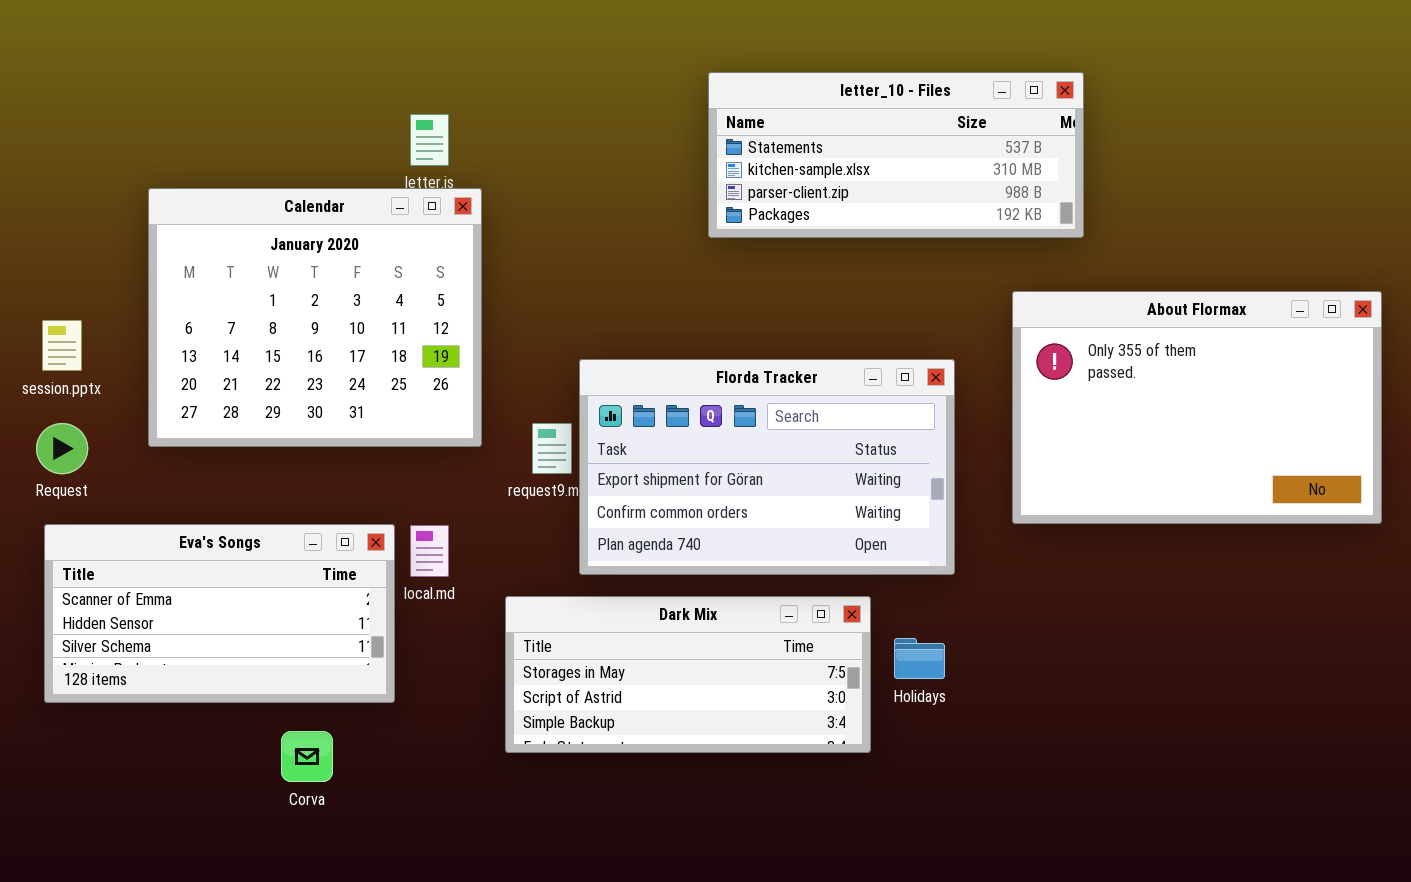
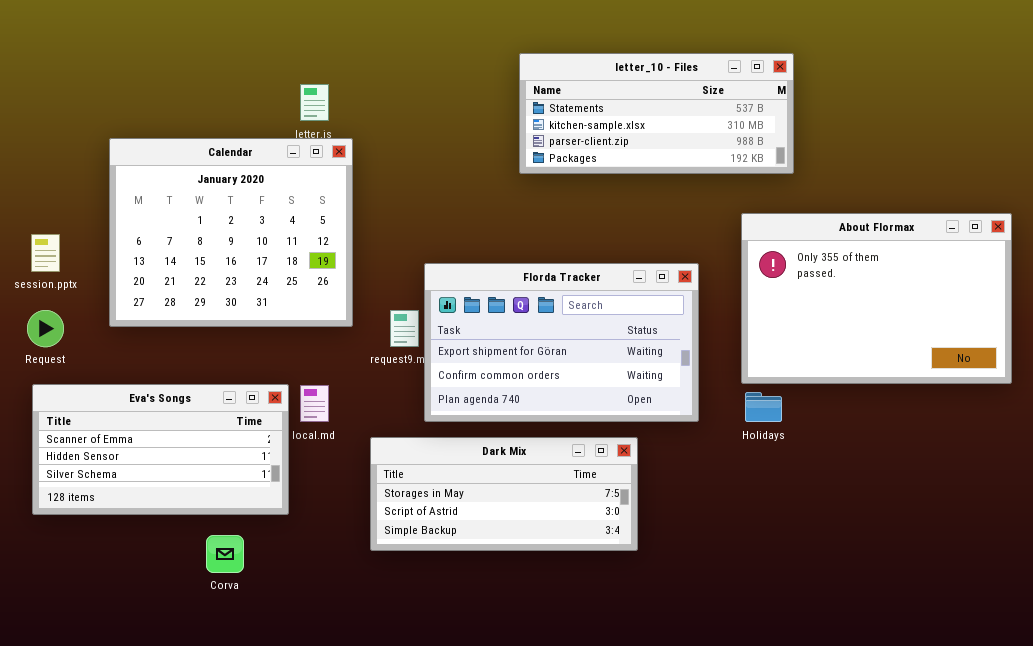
Holidays: [894,638,945,679] -> [745,392,782,422], moved

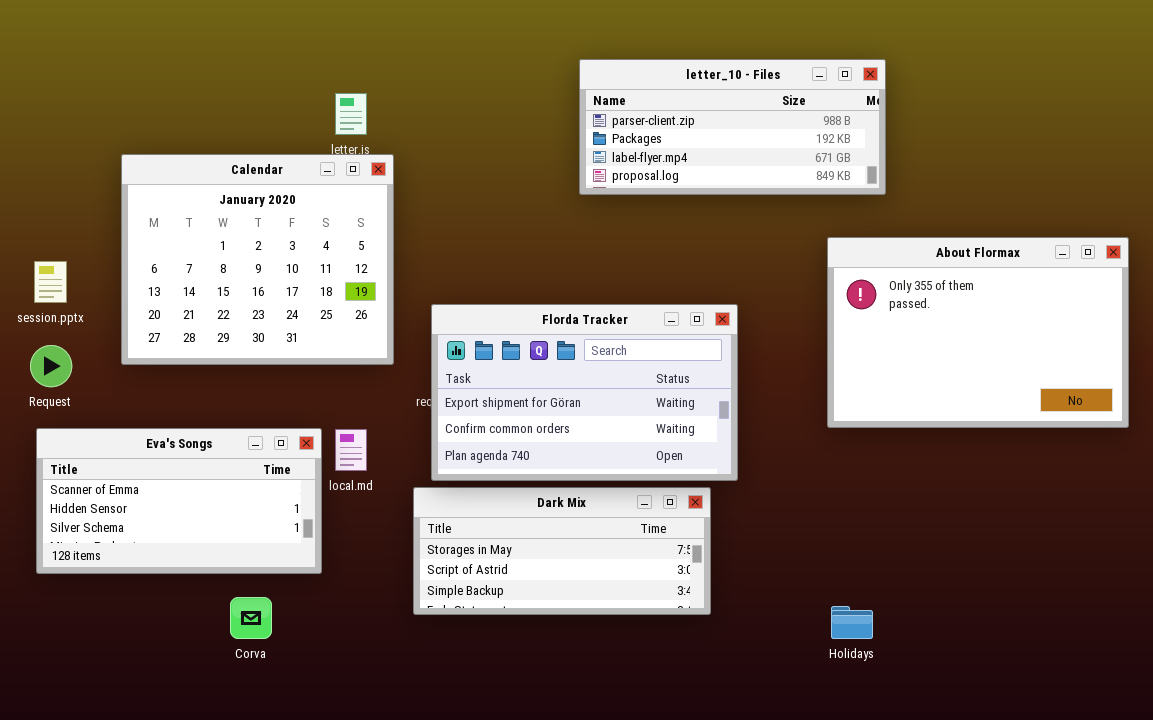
letter_10 - Files: [519,53,794,174] -> [579,59,886,195], scrolled down 2 rows
Florda Tracker: [424,263,699,422] -> [431,304,738,481], moved
Holidays: [745,392,782,422] -> [831,606,873,639], moved

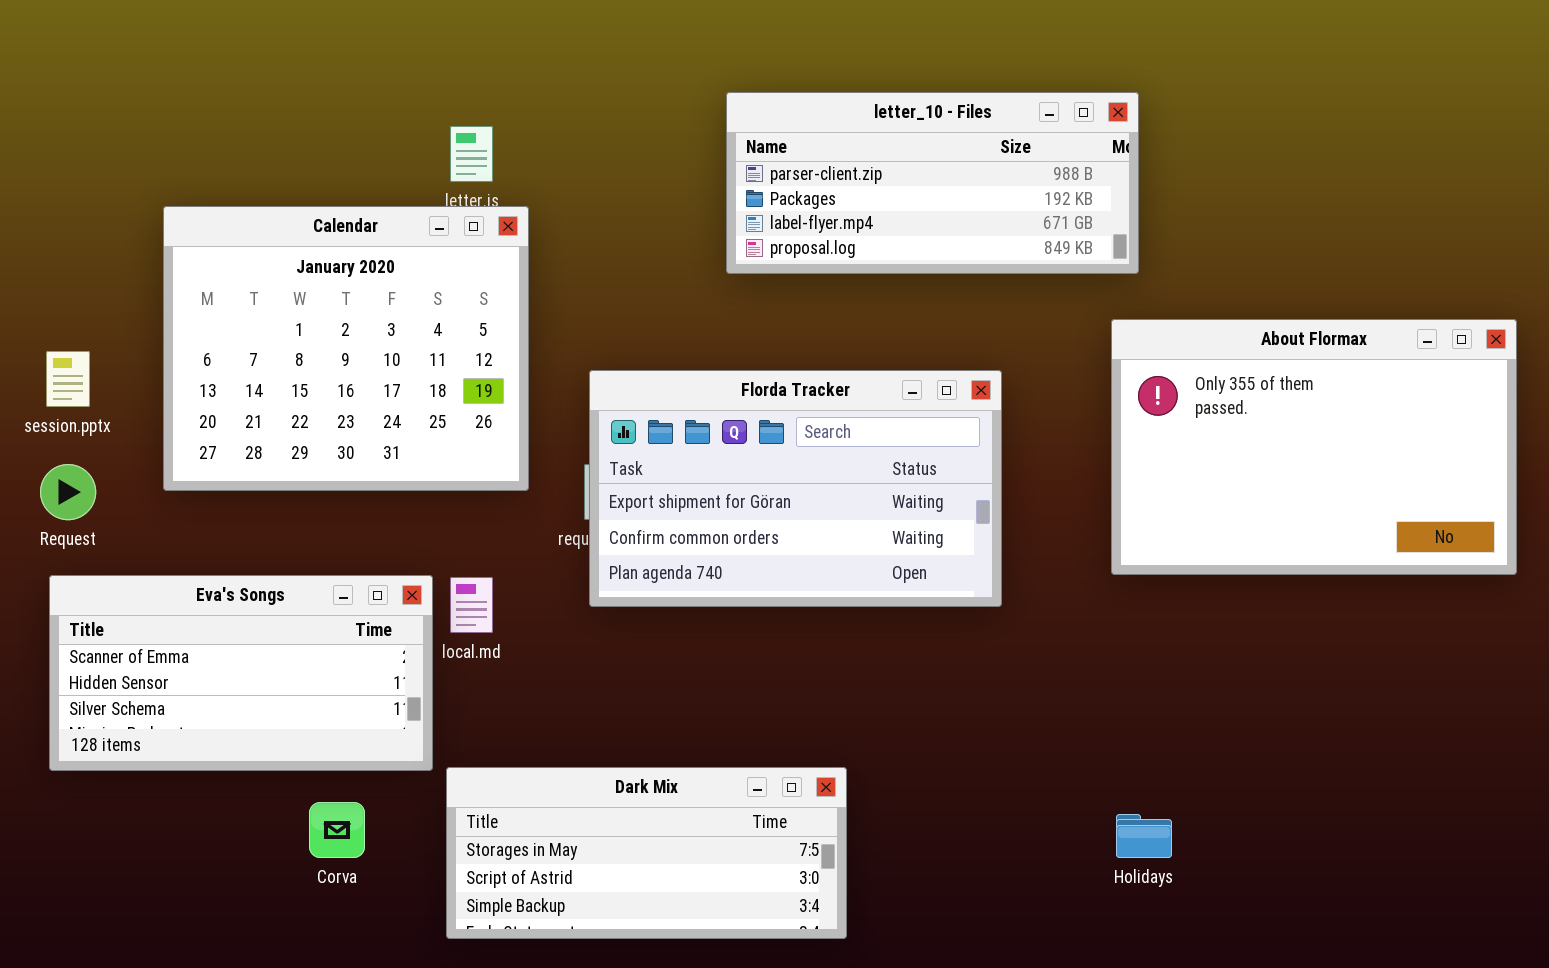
letter_10 - Files: [579,59,886,195] -> [726,92,1139,274], moved
Florda Tracker: [431,304,738,481] -> [589,370,1002,607], moved
Dark Mix: [413,487,711,615] -> [446,767,847,939], moved

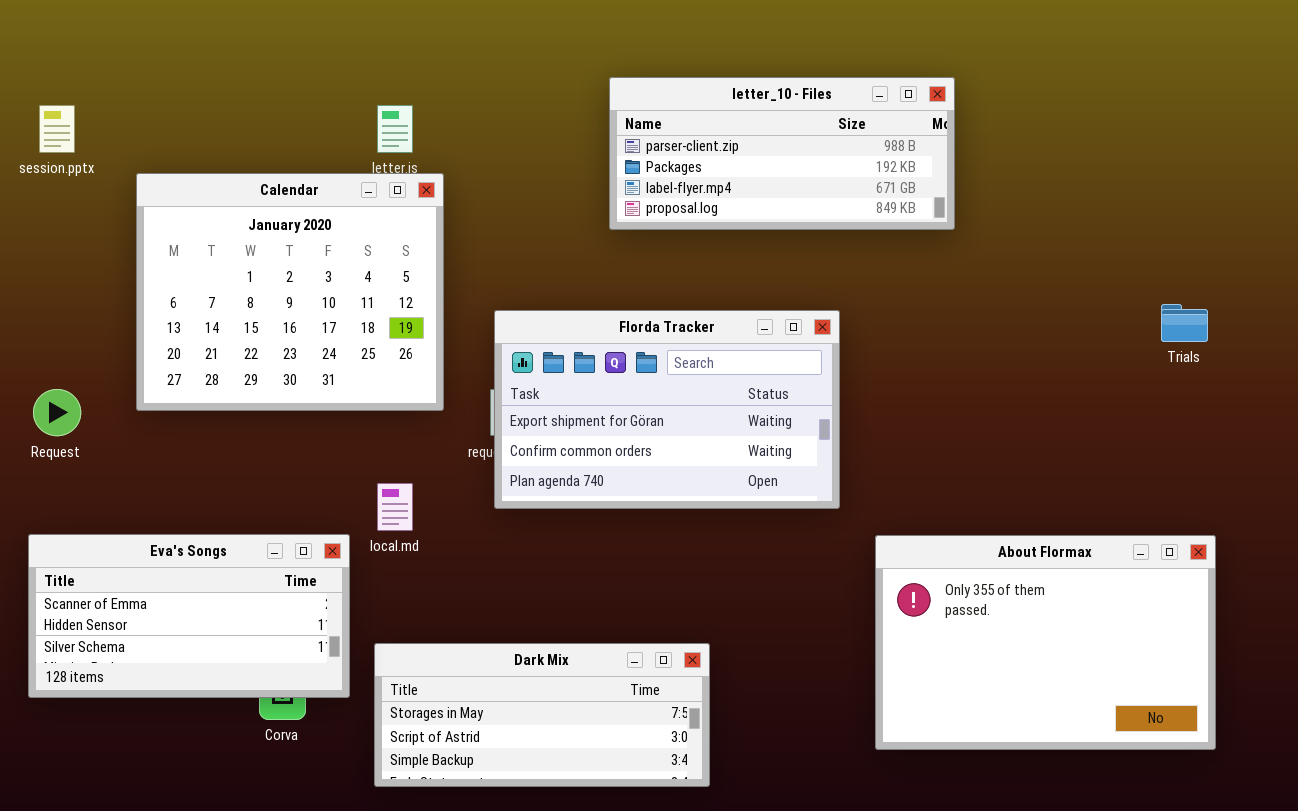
About Flormax: [1111,319,1517,575] -> [875,535,1216,750], moved
session.pptx: [46,351,90,407] -> [39,105,75,153], moved
Eva's Songs: [49,575,433,771] -> [28,534,350,698], moved

